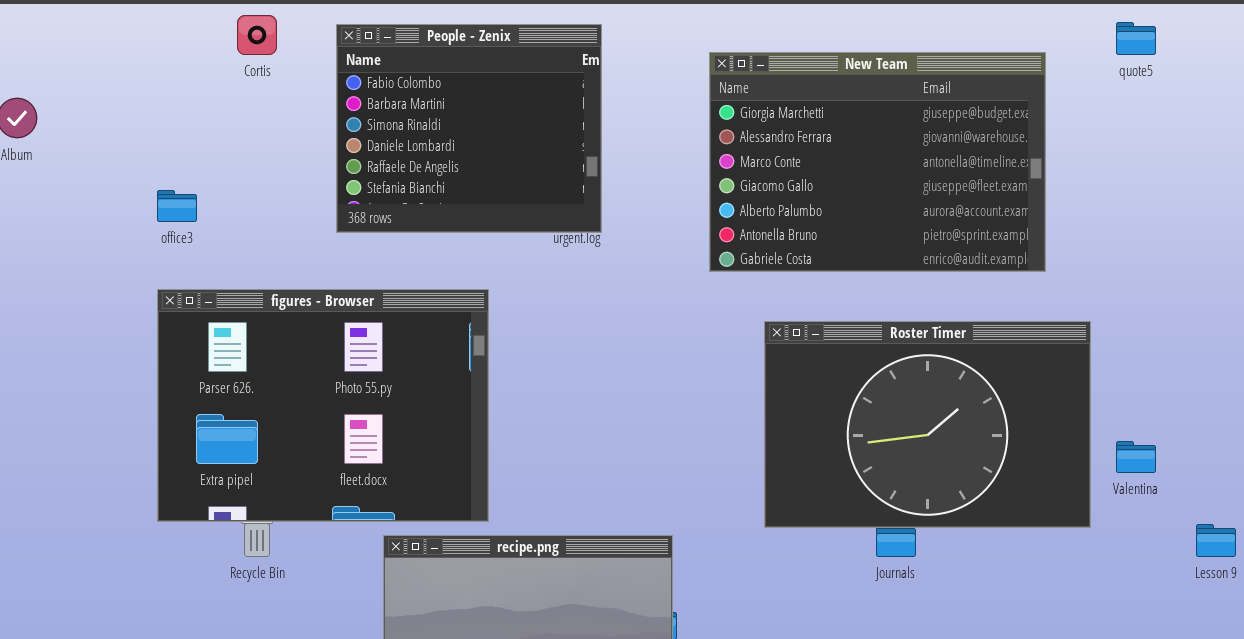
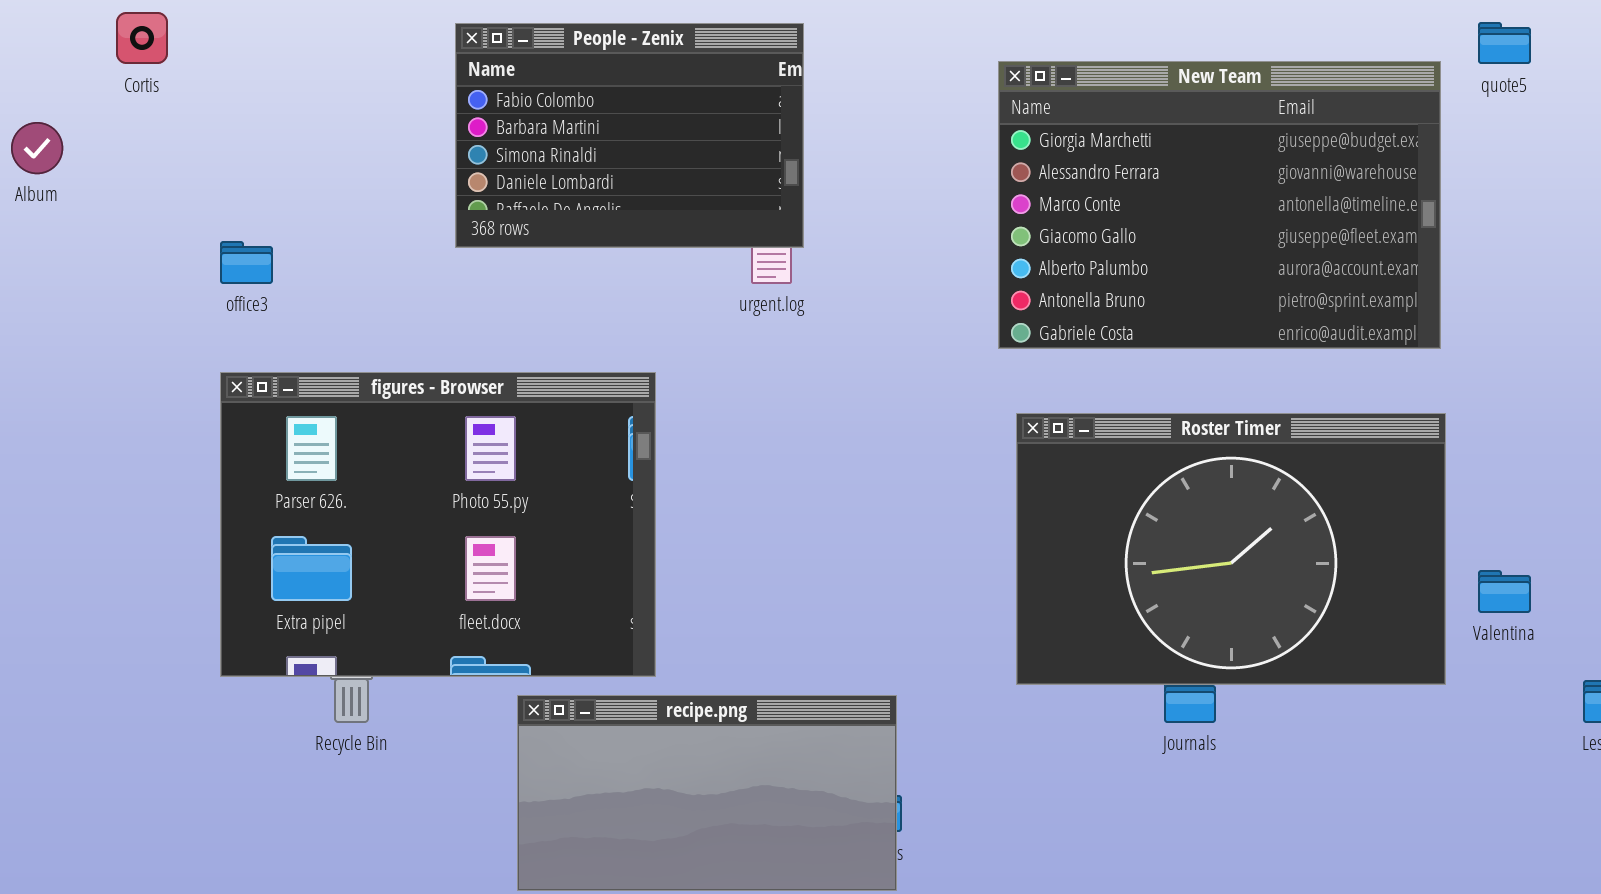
Cortis: [237,15,277,55] -> [116,12,168,64], moved
People - Zenix: [336,24,602,233] -> [455,23,804,248], resized
New Team: [709,52,1046,272] -> [998,61,1441,349], moved

